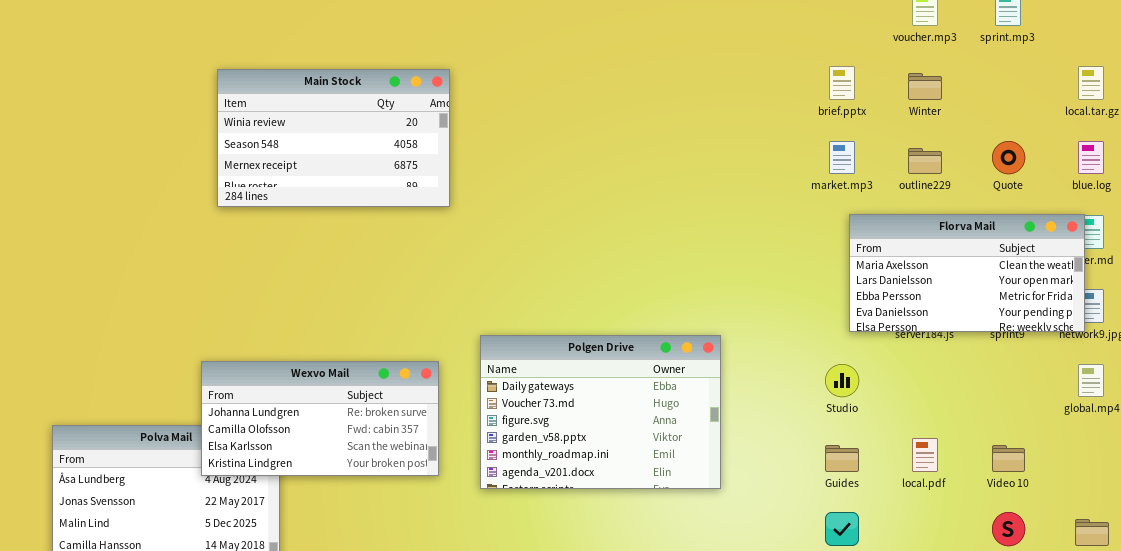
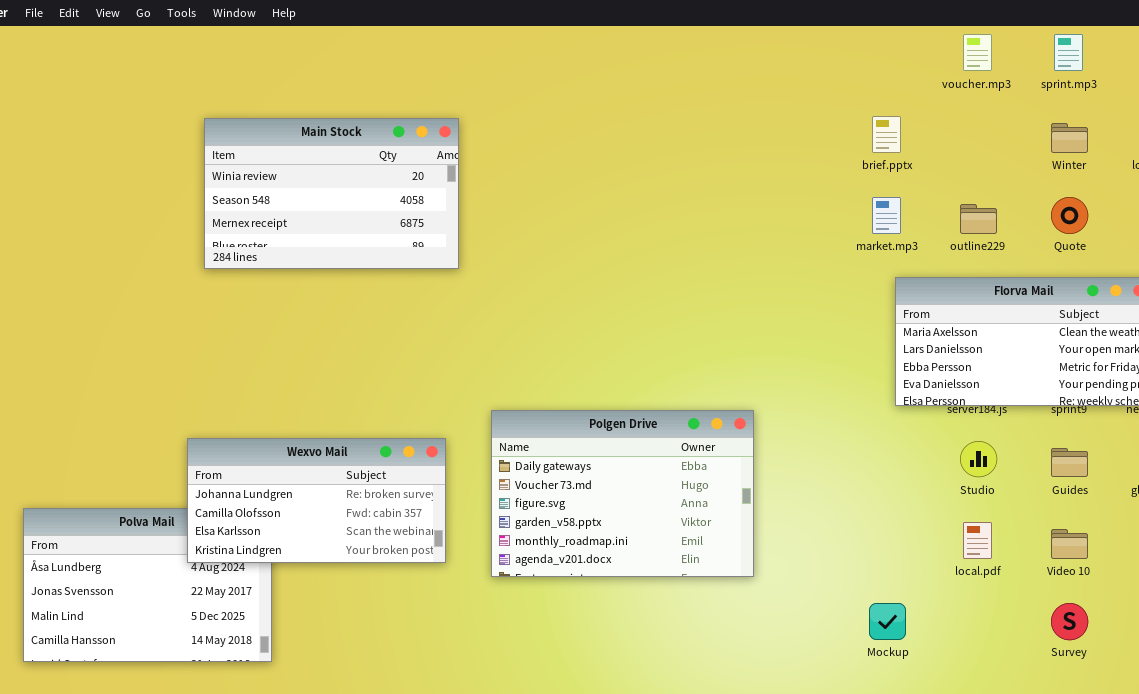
Winter: [908,73,942,100] -> [1051,123,1088,153], moved
Studio: [825,364,859,397] -> [960,441,997,477], moved
Guides: [825,445,859,472] -> [1051,448,1088,477], moved

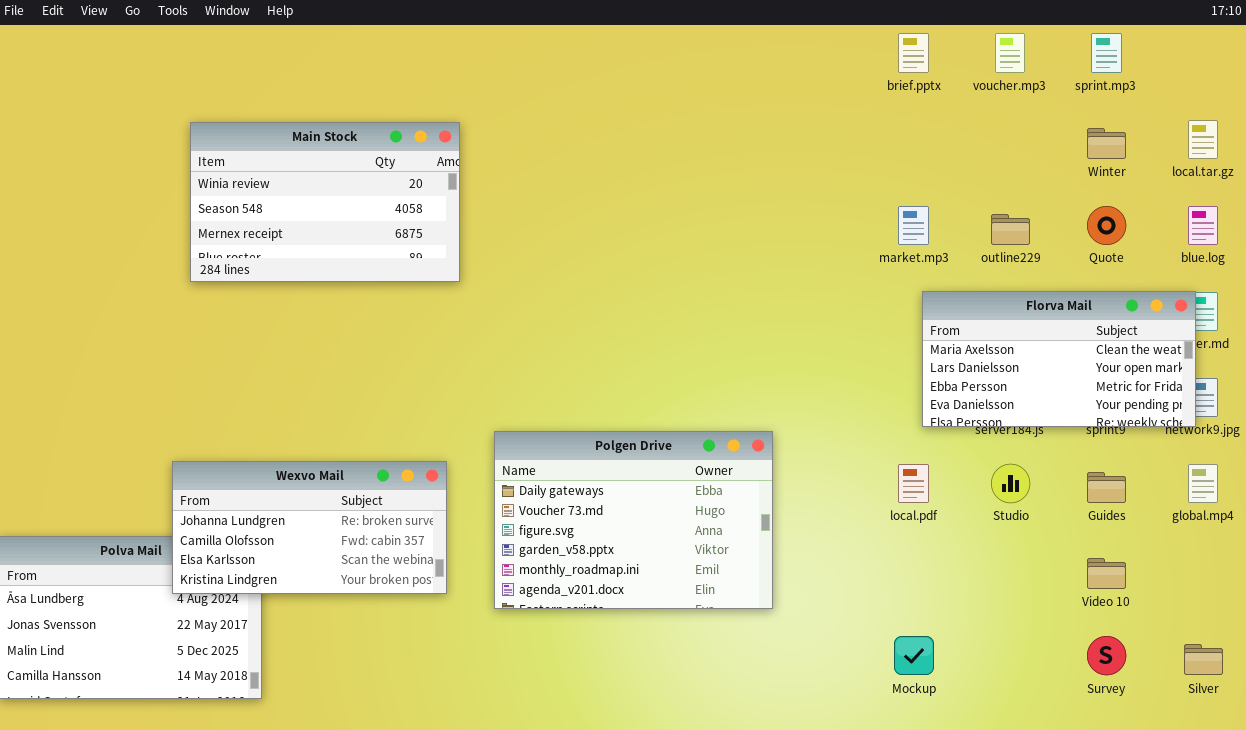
brief.pptx: [872,116,901,153] -> [898,33,929,73], moved
local.pdf: [963,522,992,559] -> [898,464,929,503], moved

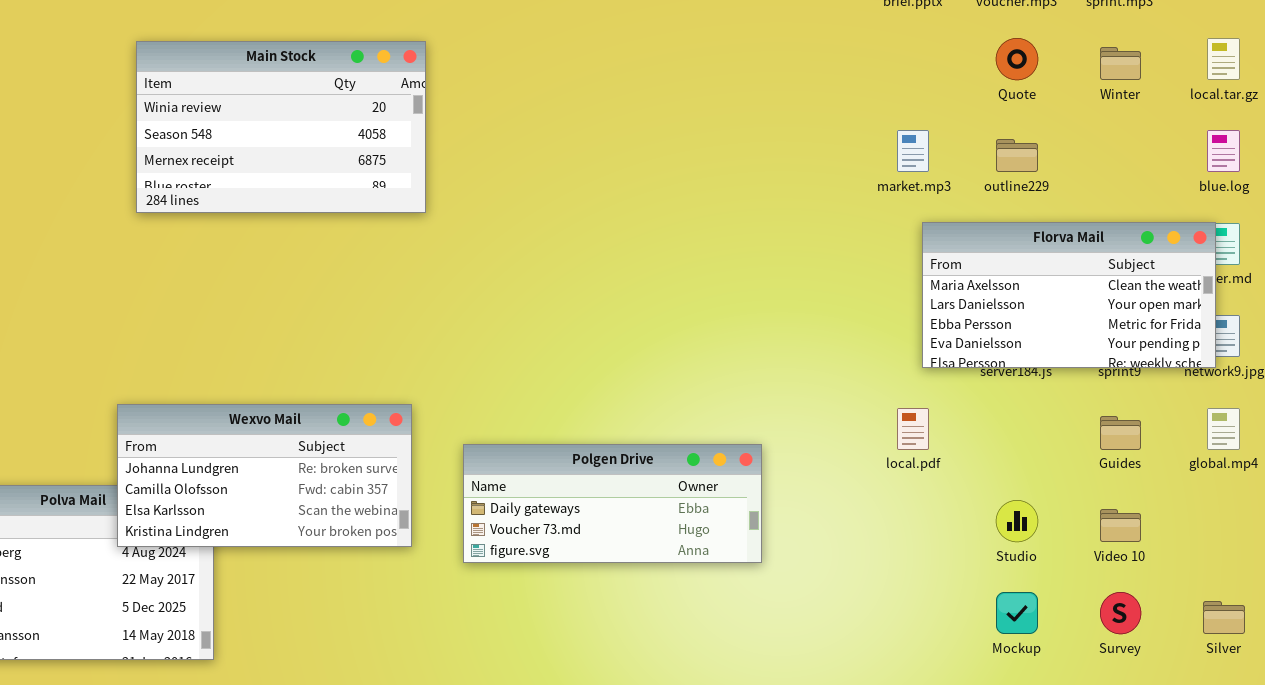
Quote: [1087,206,1126,245] -> [996,38,1038,80], moved
Polgen Drive: [494,431,773,609] -> [463,444,762,563], resized
Studio: [991,464,1030,503] -> [996,500,1038,542], moved
Mockup: [894,636,934,675] -> [996,592,1038,634], moved

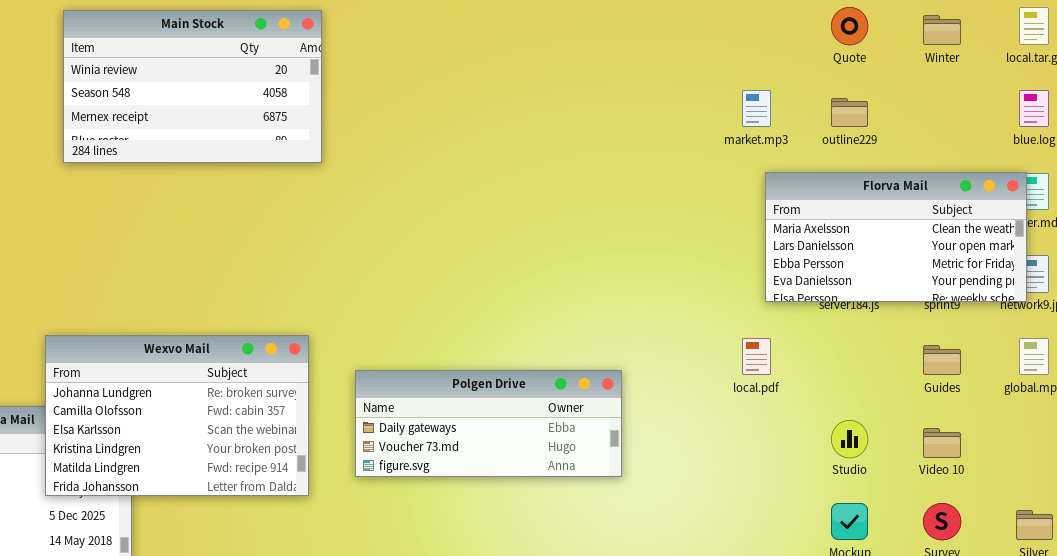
Wexvo Mail: [117,404,412,547] -> [45,335,309,496], resized

